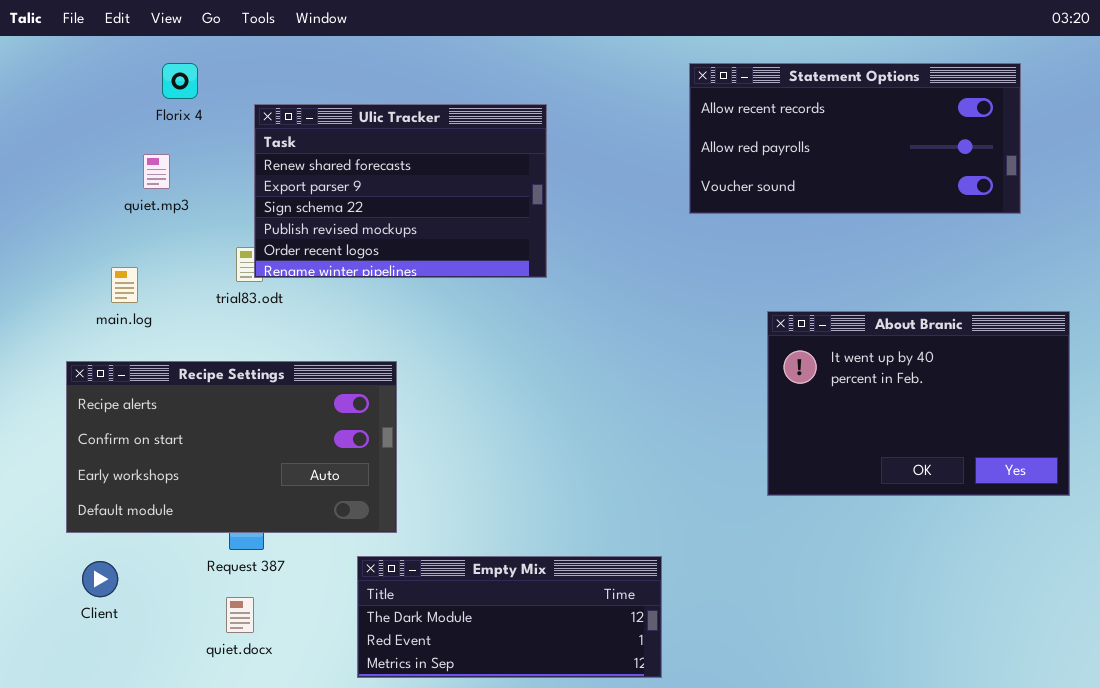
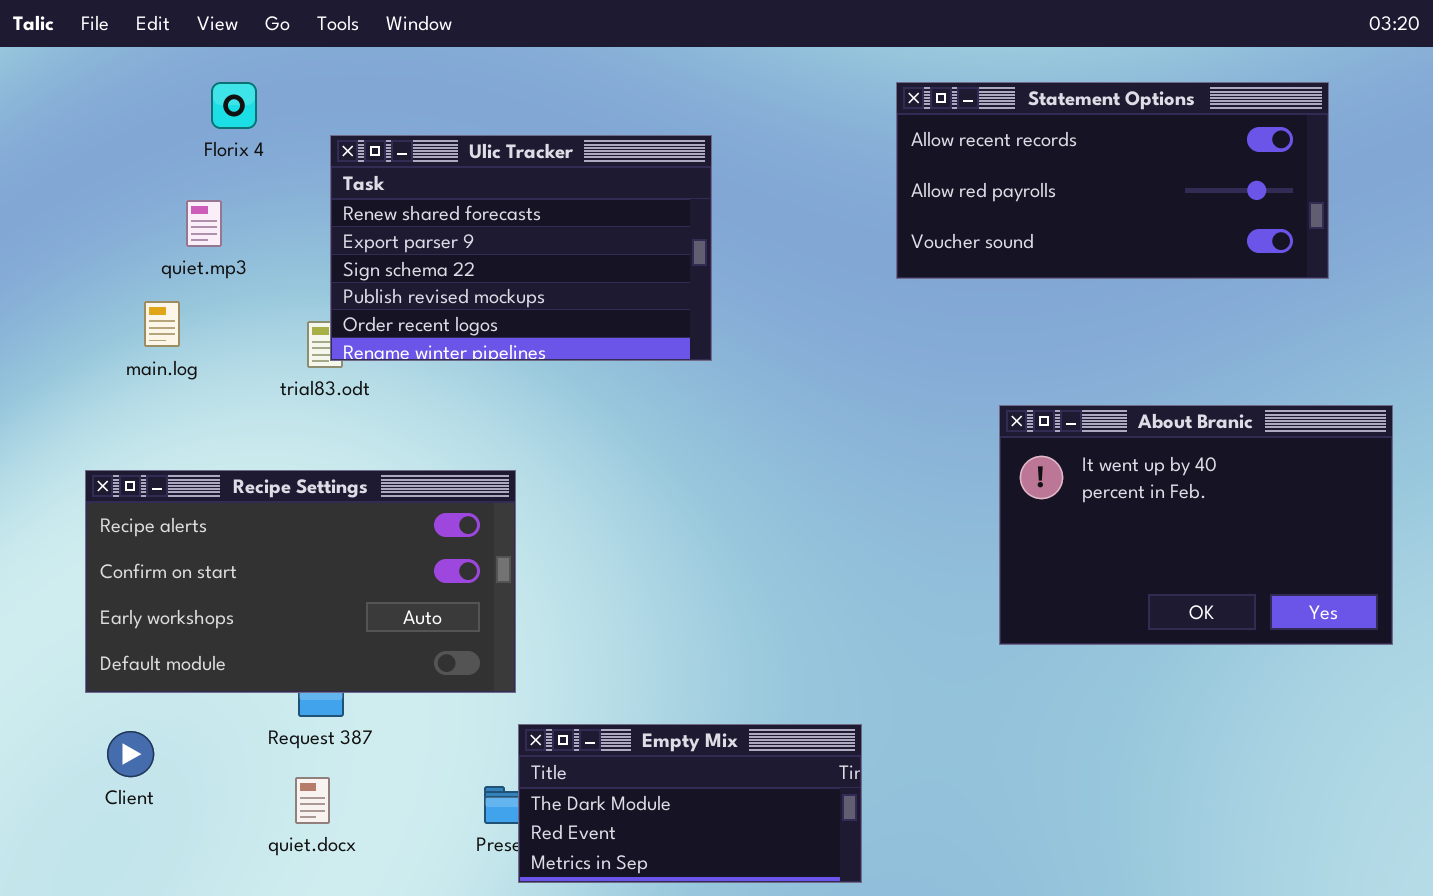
main.log: [111,267,138,303] -> [144,301,180,347], moved
Empty Mix: [357,556,662,678] -> [518,724,862,883], resized

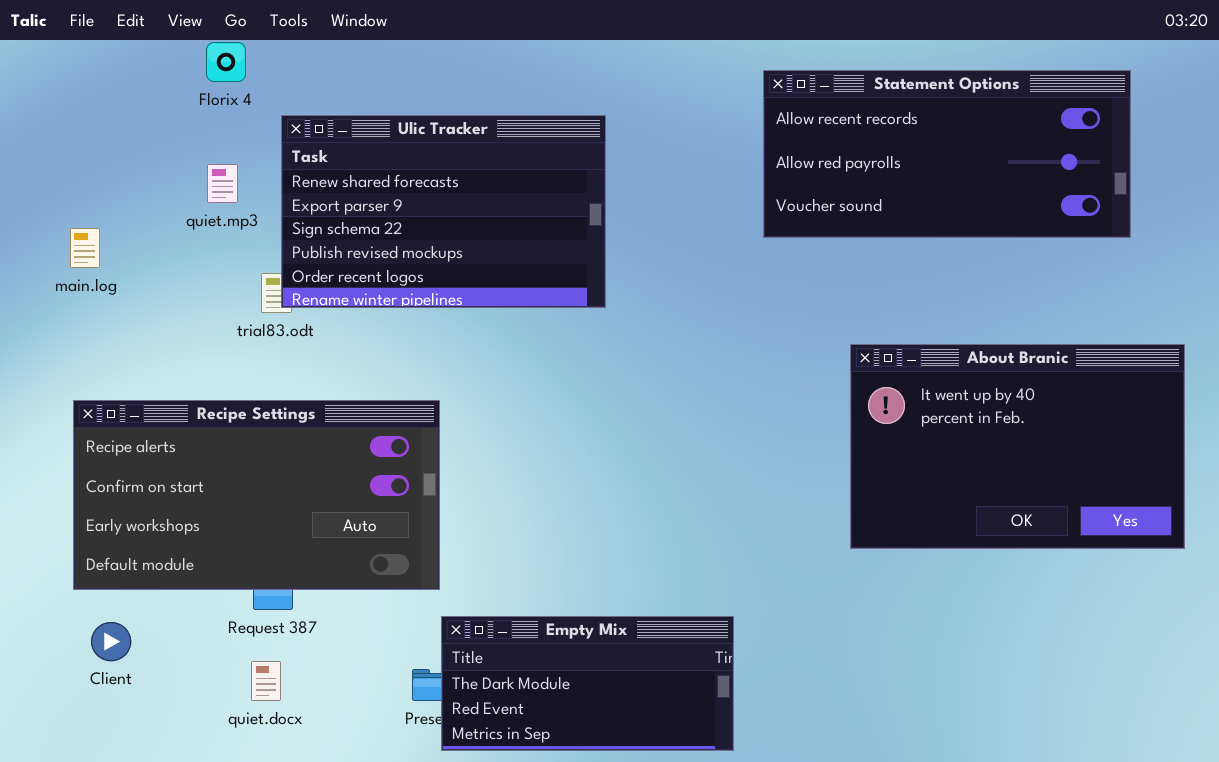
Florix 4: [211,82,257,129] -> [206,42,246,82], moved
quiet.mp3: [186,200,222,247] -> [207,164,238,203], moved
main.log: [144,301,180,347] -> [70,228,100,268], moved

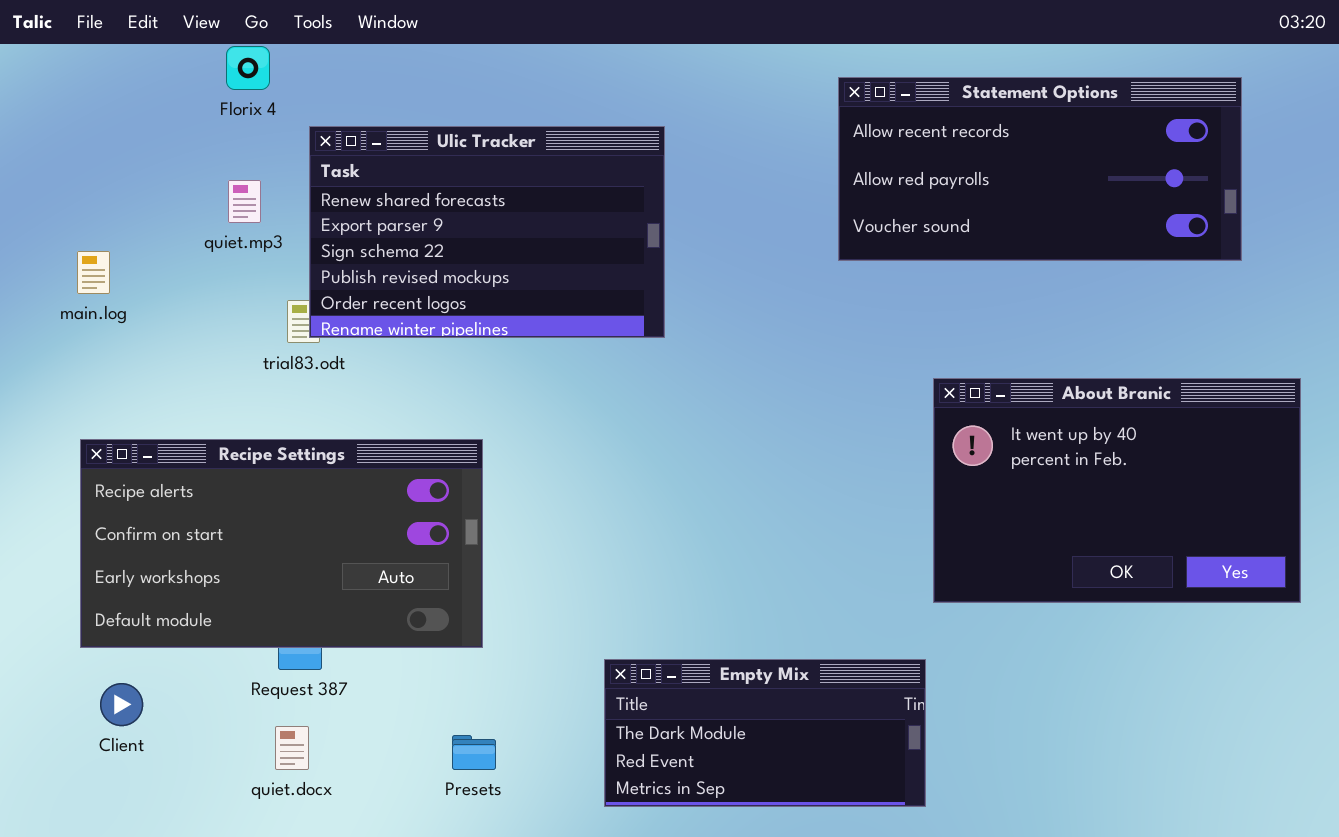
Empty Mix: [441,616,734,751] -> [604,659,926,807], moved

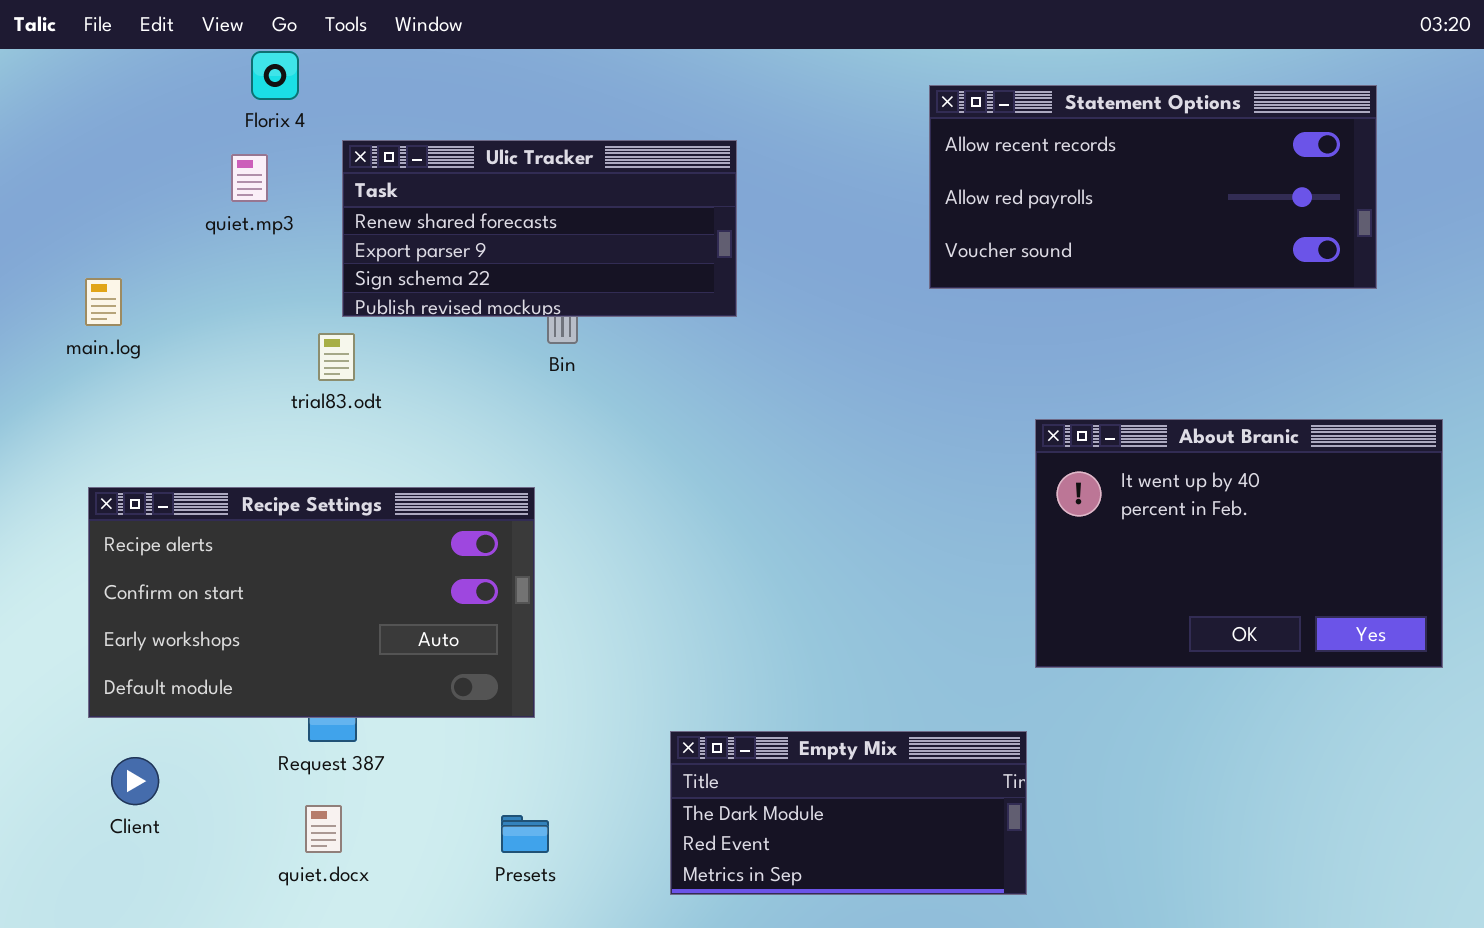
Ulic Tracker: [309,126,665,338] -> [342,140,737,317], resized
quiet.mp3: [228,180,261,223] -> [231,154,268,202], moved

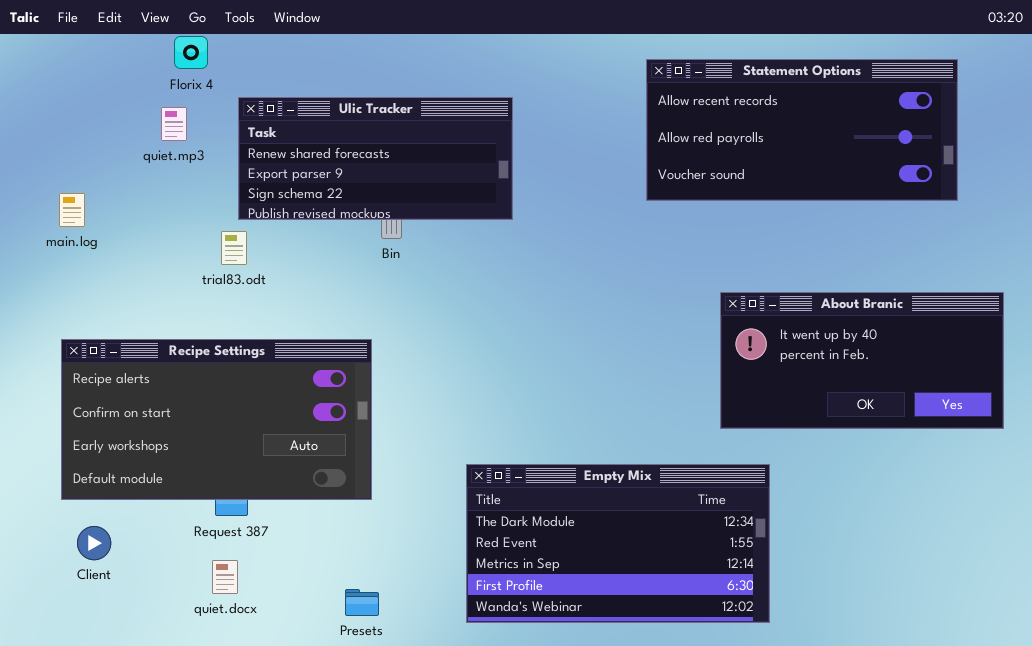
About Branic: [1035,419,1443,668] -> [720,292,1004,429], resized
Empty Mix: [670,731,1027,895] -> [466,464,770,623], resized
Presets: [501,815,549,853] -> [345,589,379,616], moved

